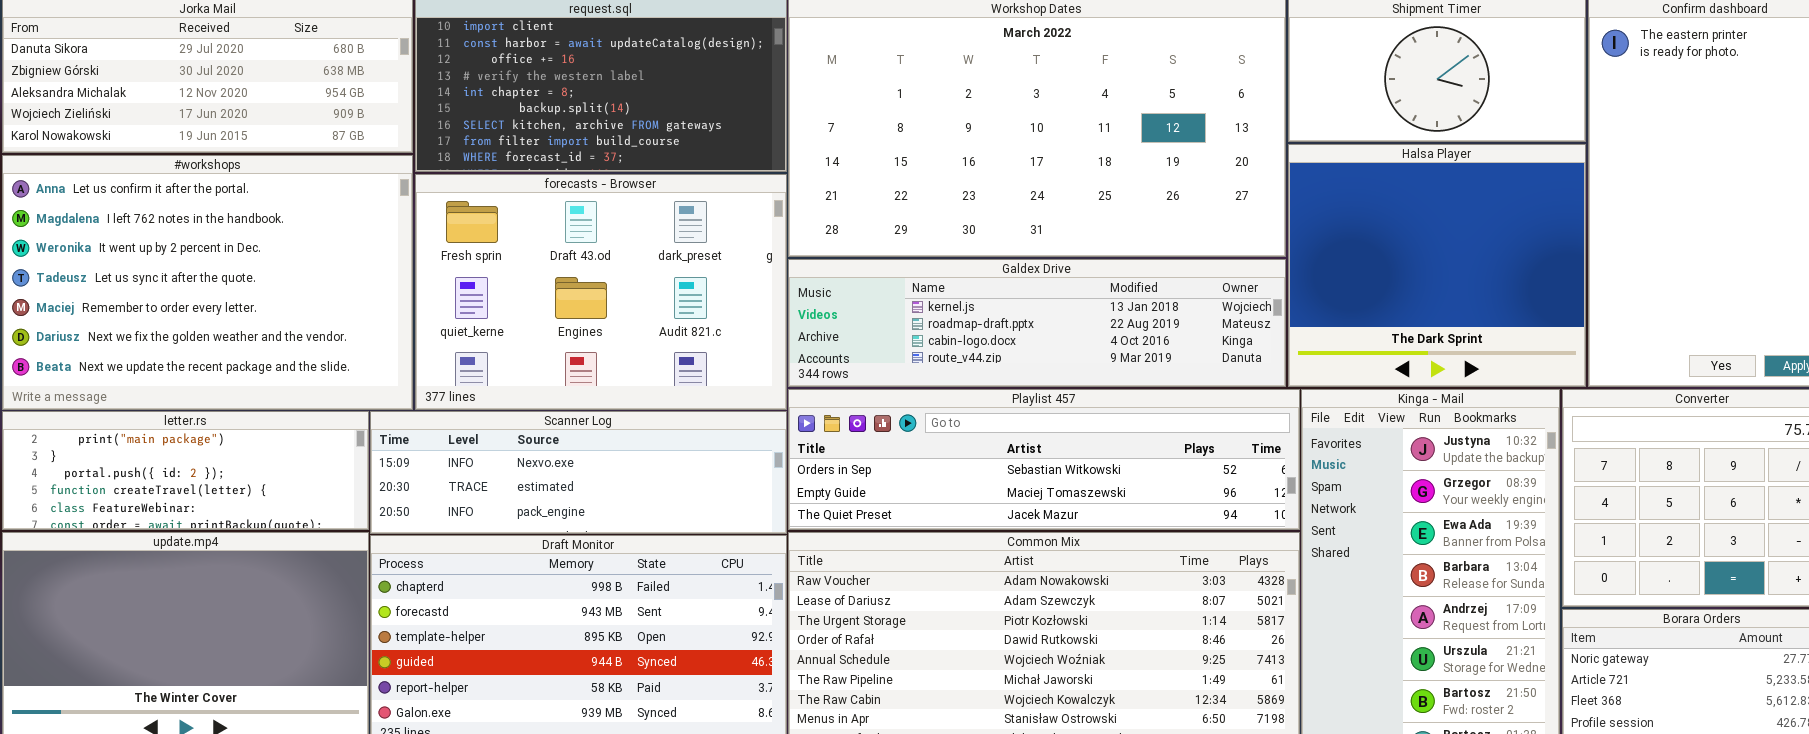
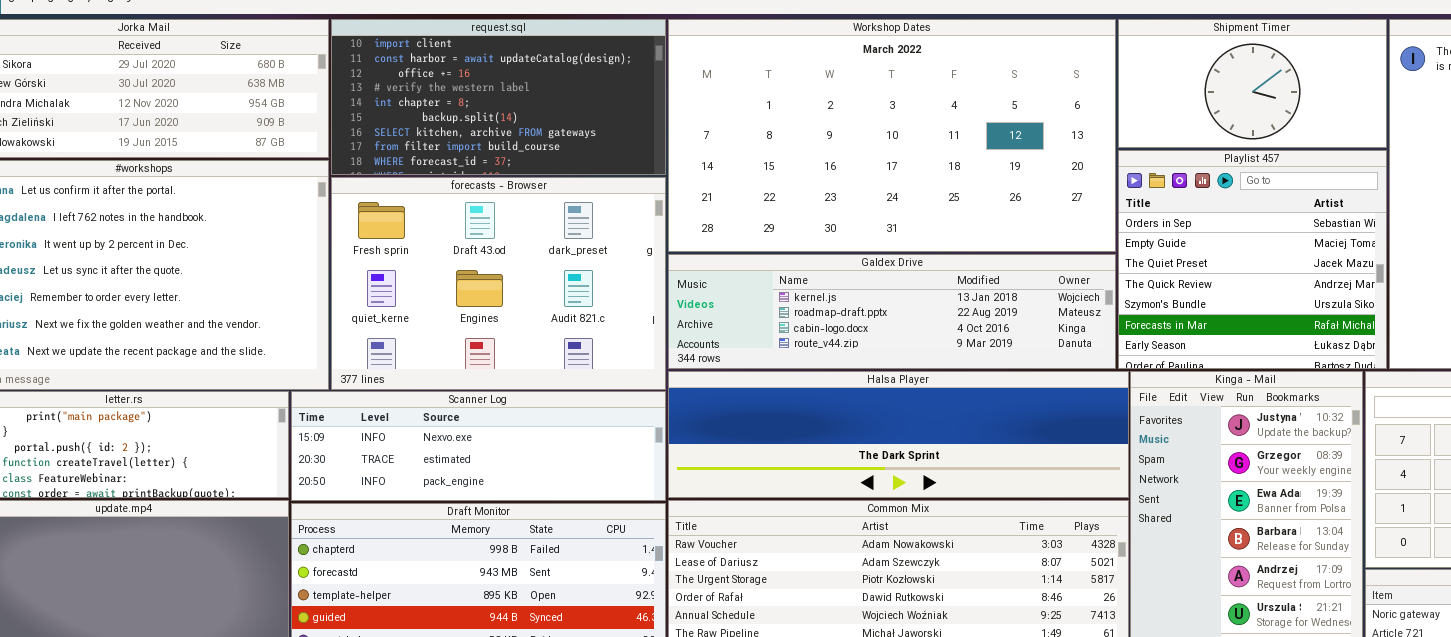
Halsa Player: [1288,144,1586,387] -> [668,371,1129,498], moved, resized
Playlist 457: [788,389,1300,530] -> [1118,150,1387,369], moved, resized

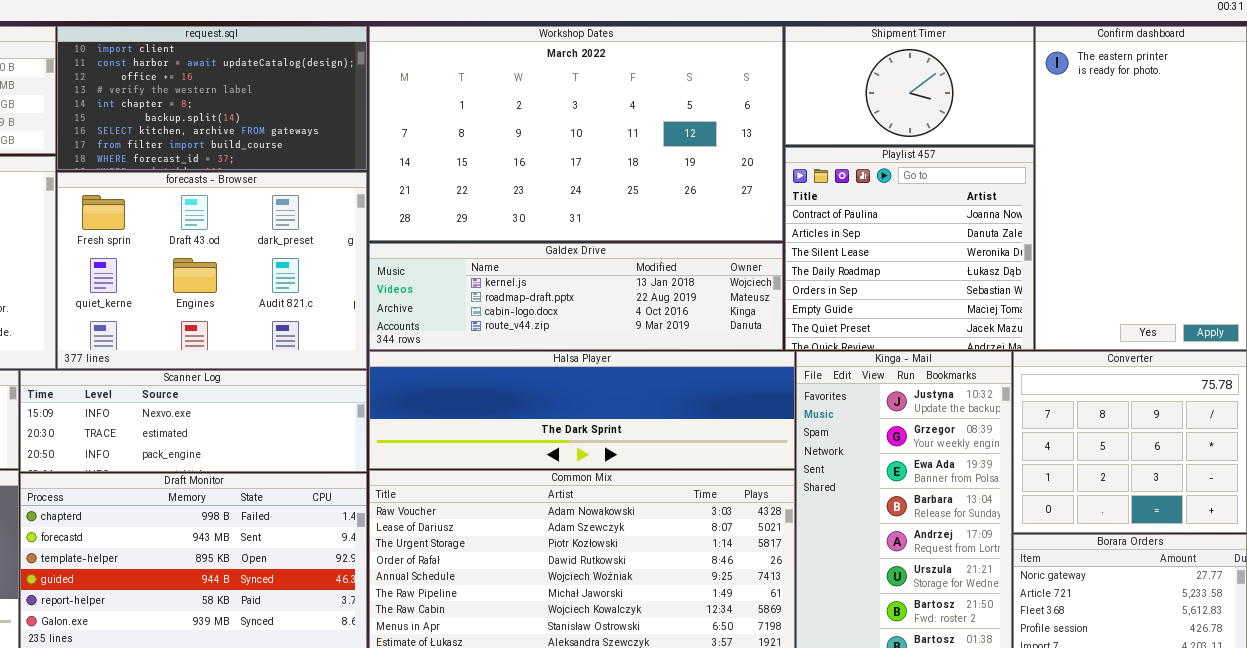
Playlist 457: [1118,150,1387,369] -> [785,147,1034,350], scrolled up 4 rows

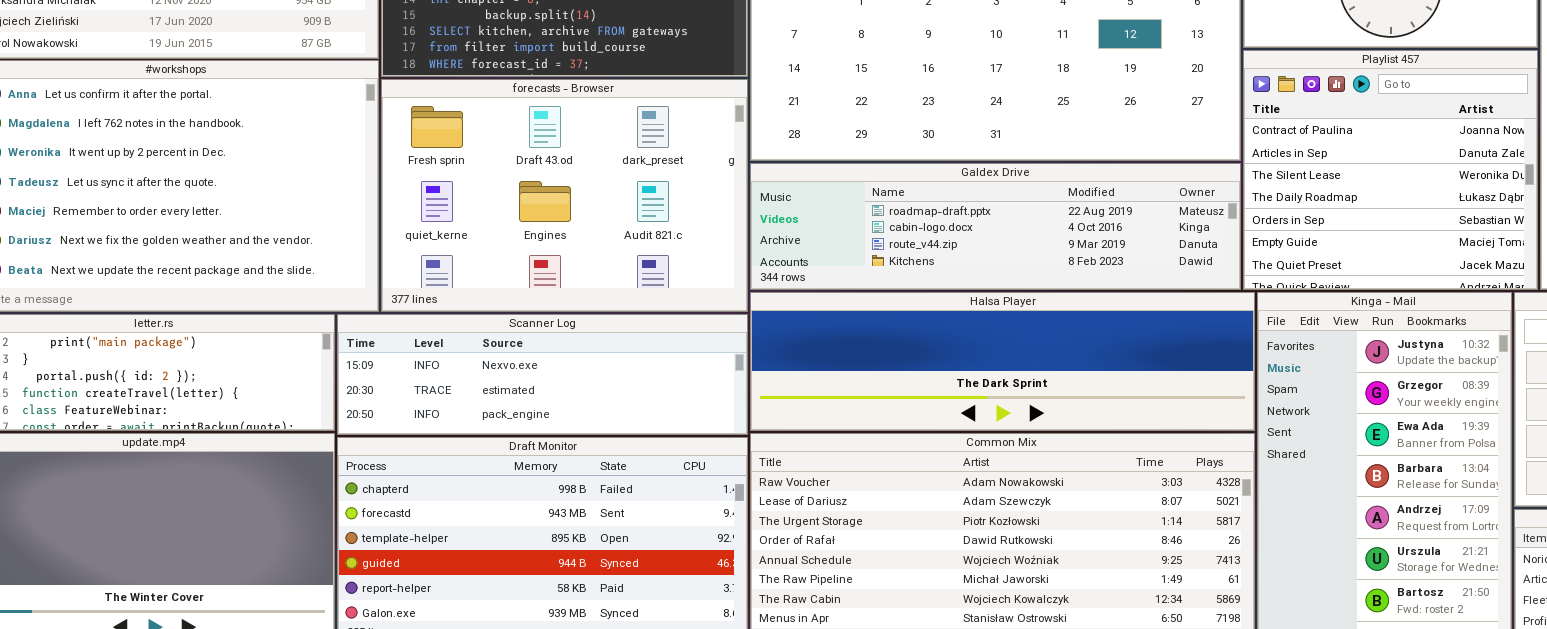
Galdex Drive: [369,243,783,350] -> [750,163,1241,290], scrolled down 1 row

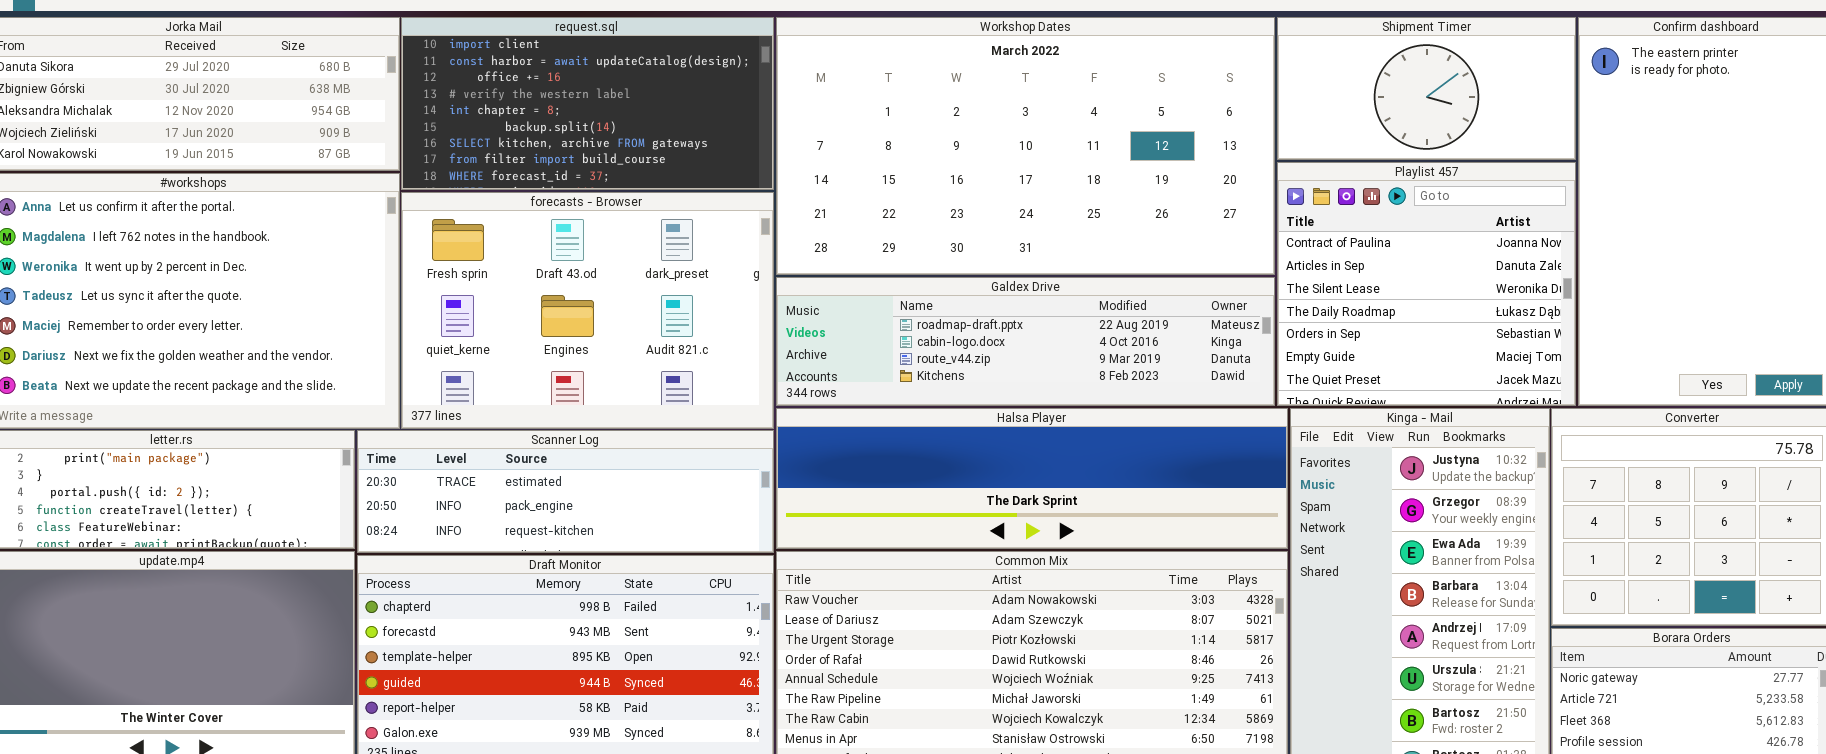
Scanner Log: [337,314,748,435] -> [357,430,774,553], scrolled down 1 row

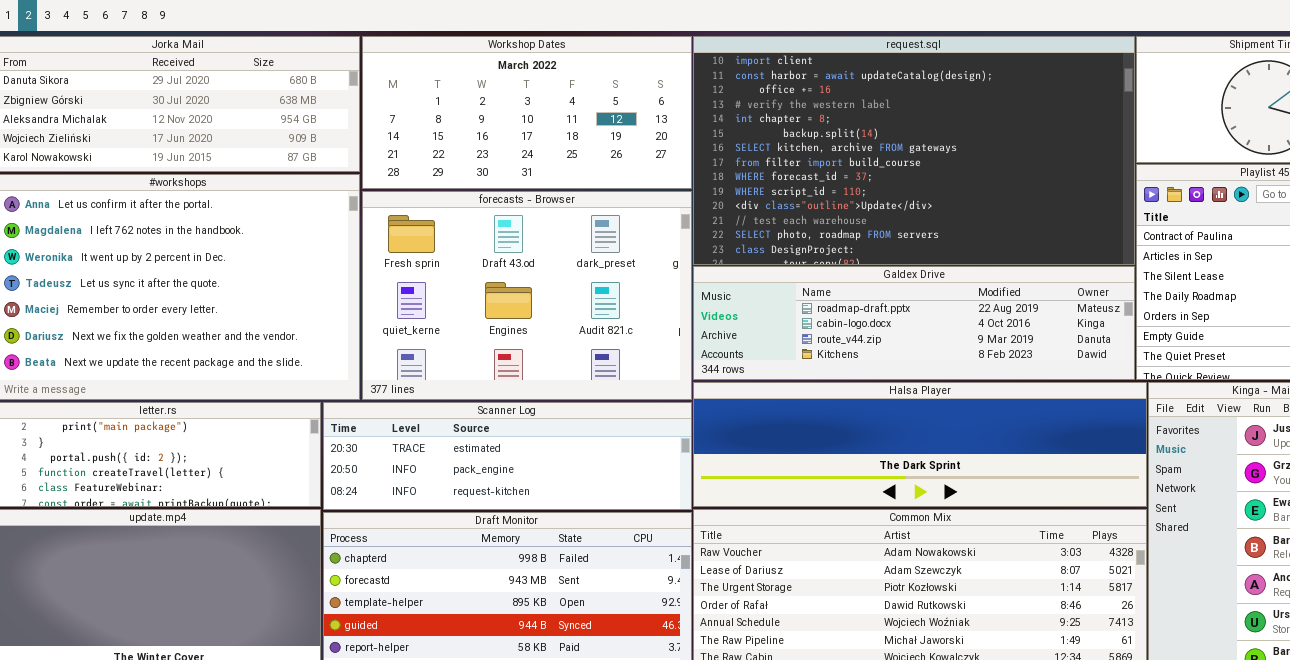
request.sql: [401,17,774,190] -> [693,36,1135,265], moved, resized
Workshop Dates: [776,17,1275,275] -> [362,36,692,189], moved, resized

